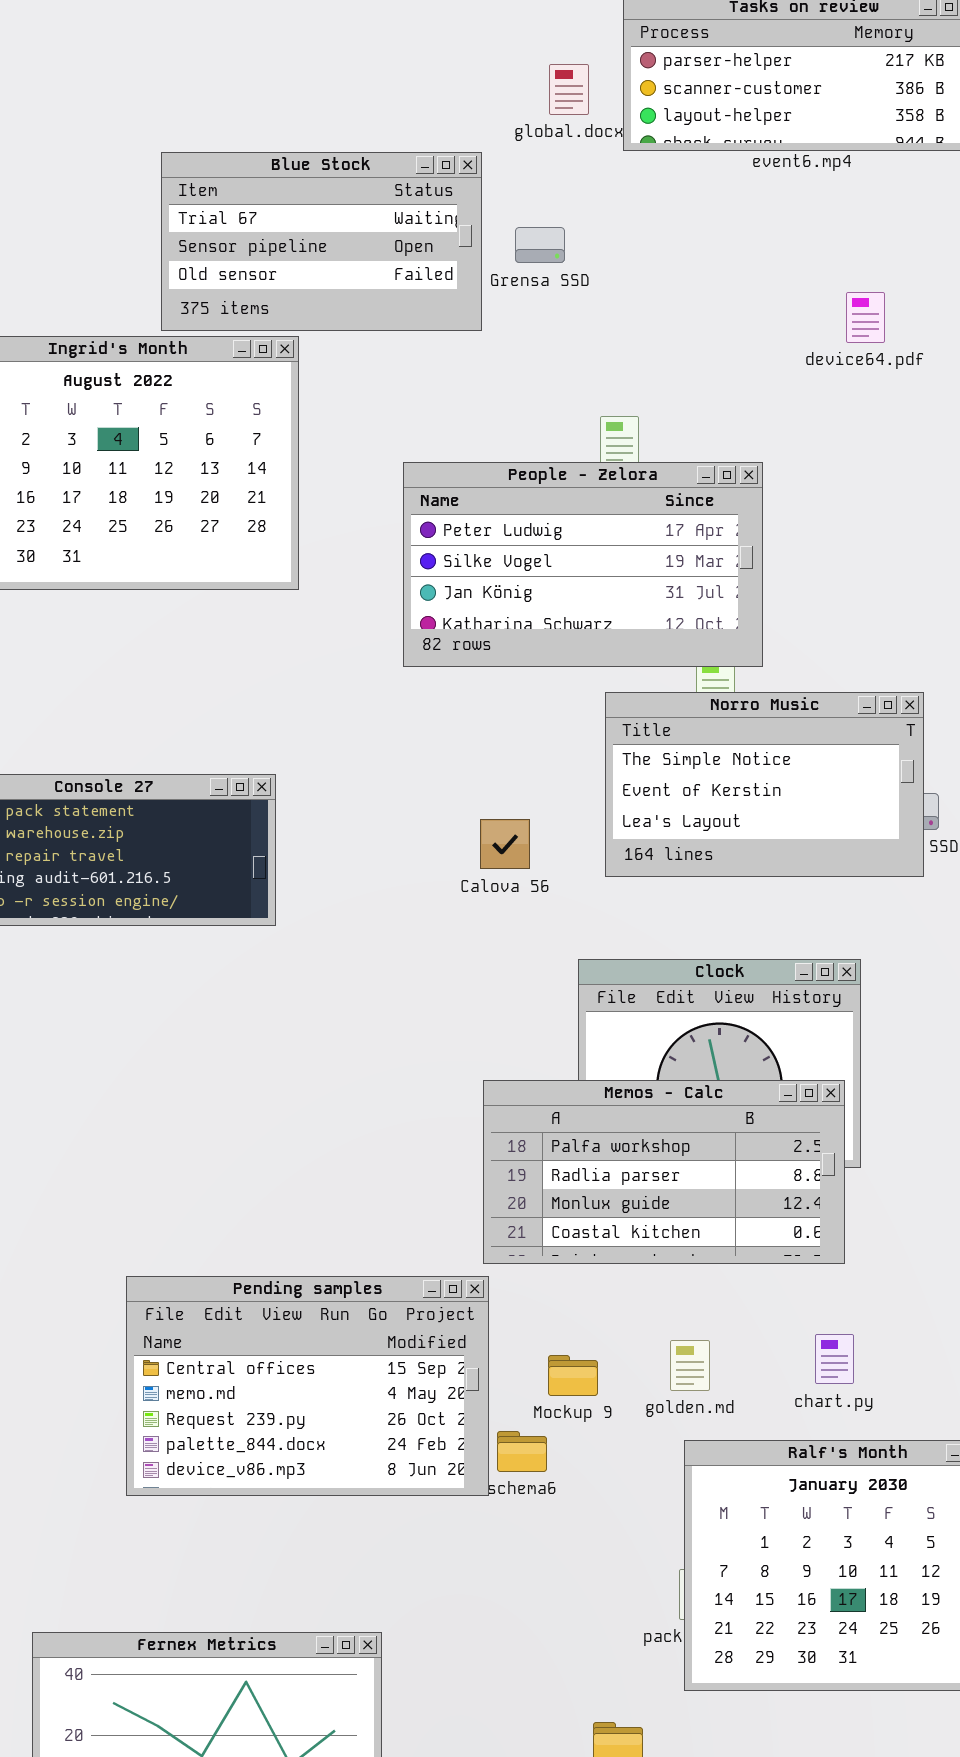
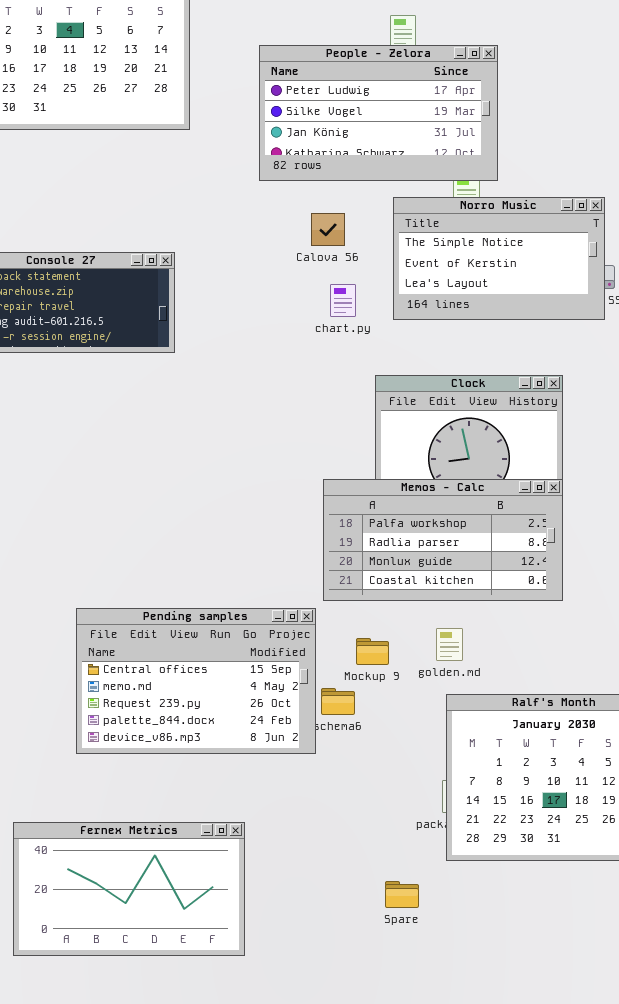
Calova 56: [480,819,530,869] -> [311,213,345,246], moved
Memos - Calc: [483,1080,845,1264] -> [323,479,563,601], moved
Pending samples: [126,1276,489,1496] -> [76,608,316,754], moved
chart.py: [815,1334,854,1384] -> [330,284,356,317], moved

